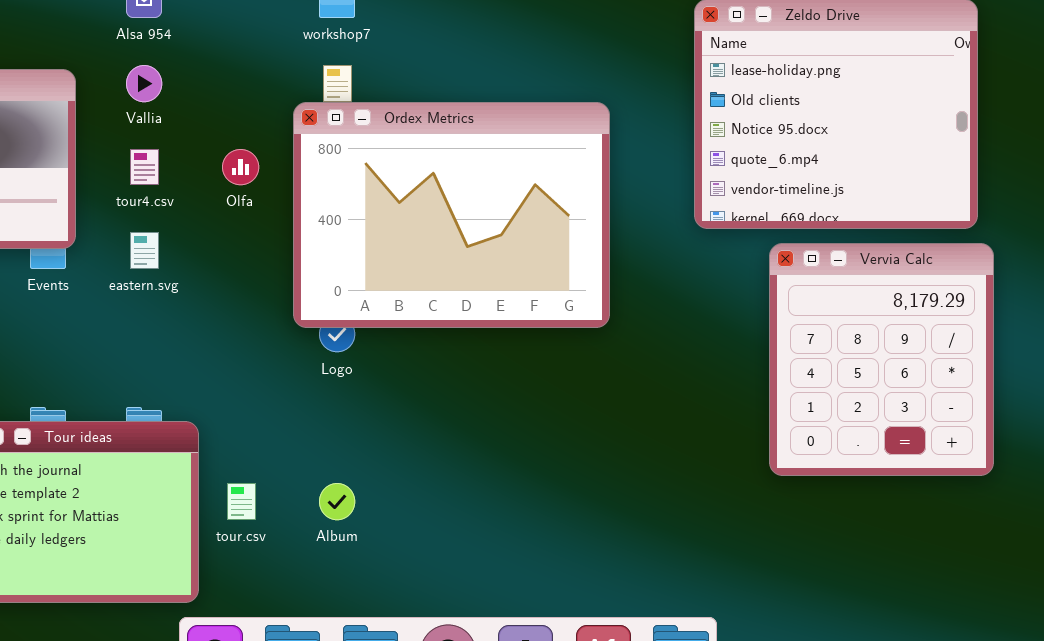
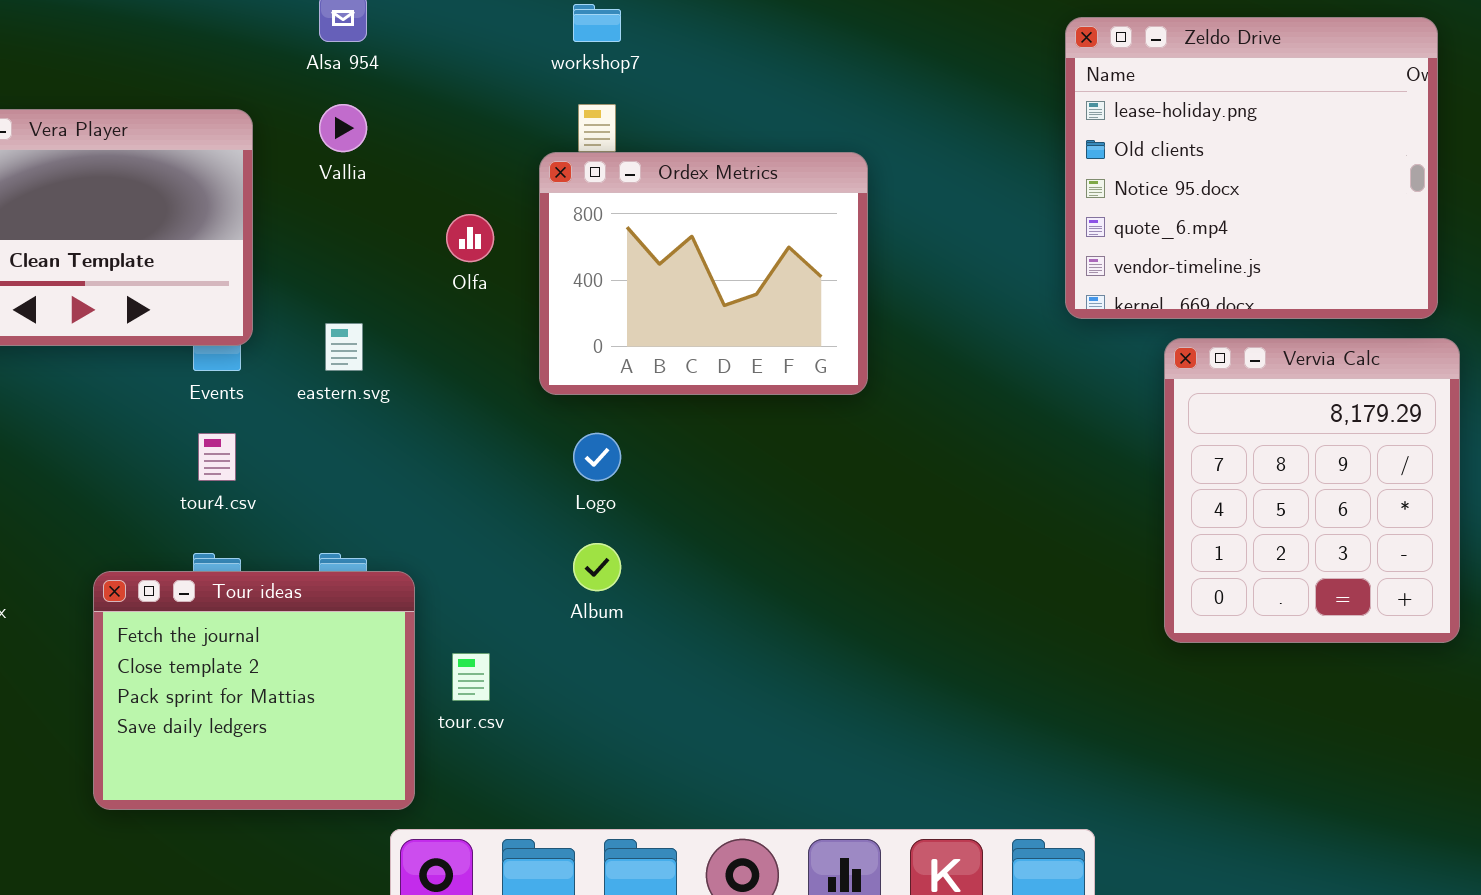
Ordex Metrics: [293,102,610,328] -> [539,152,868,395], resized
tour4.csv: [130,149,159,185] -> [198,433,236,481], moved
Album: [319,483,355,520] -> [573,543,621,591], moved

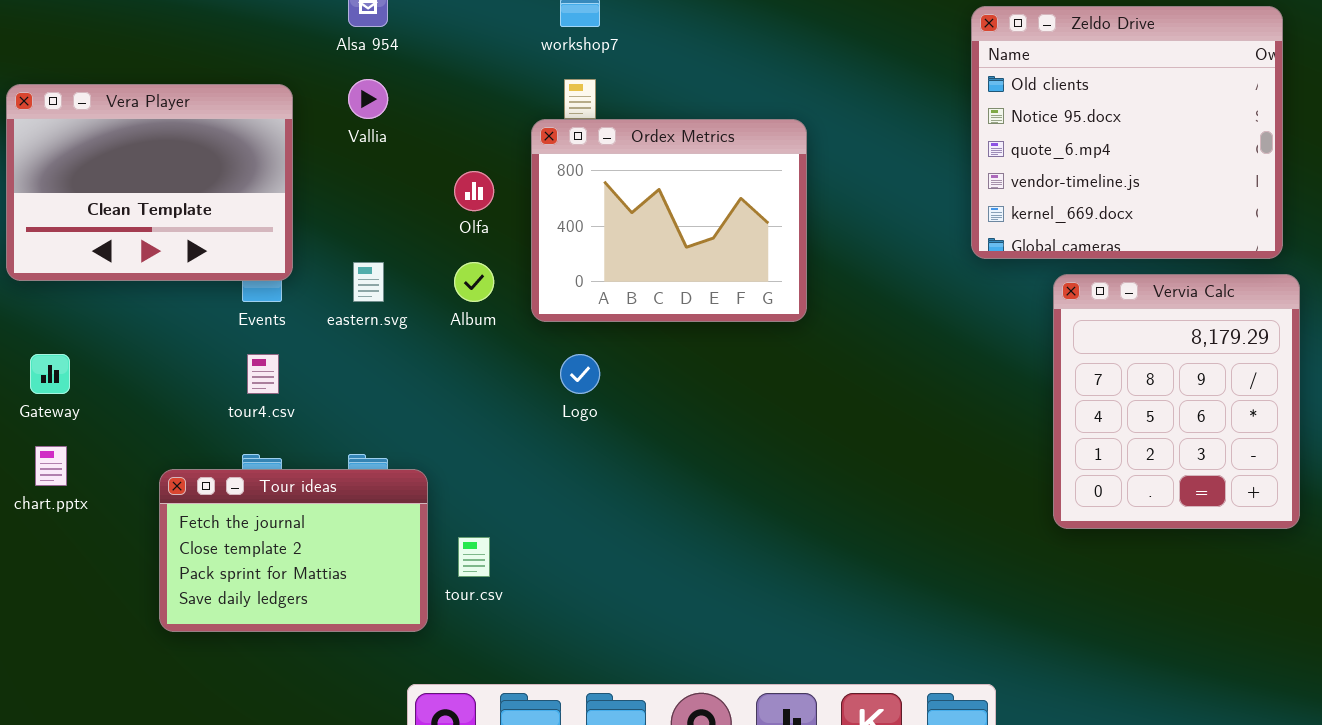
Zeldo Drive: [1065,17,1438,319] -> [971,6,1283,259], scrolled down 1 row
Album: [573,543,621,591] -> [454,262,494,302], moved
Tour ideas: [93,571,415,810] -> [159,469,428,632], resized

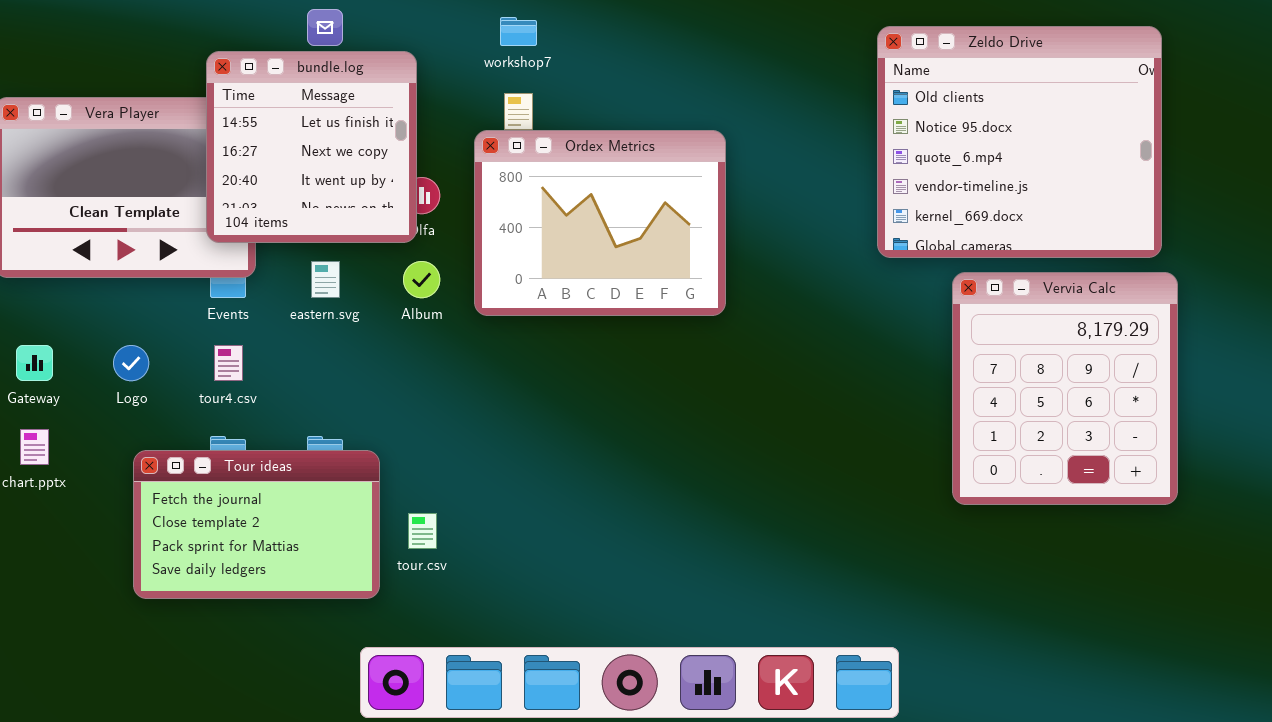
bundle.log: none -> [206,51,417,243], opened
Logo: [560,354,600,394] -> [113,345,149,381], moved

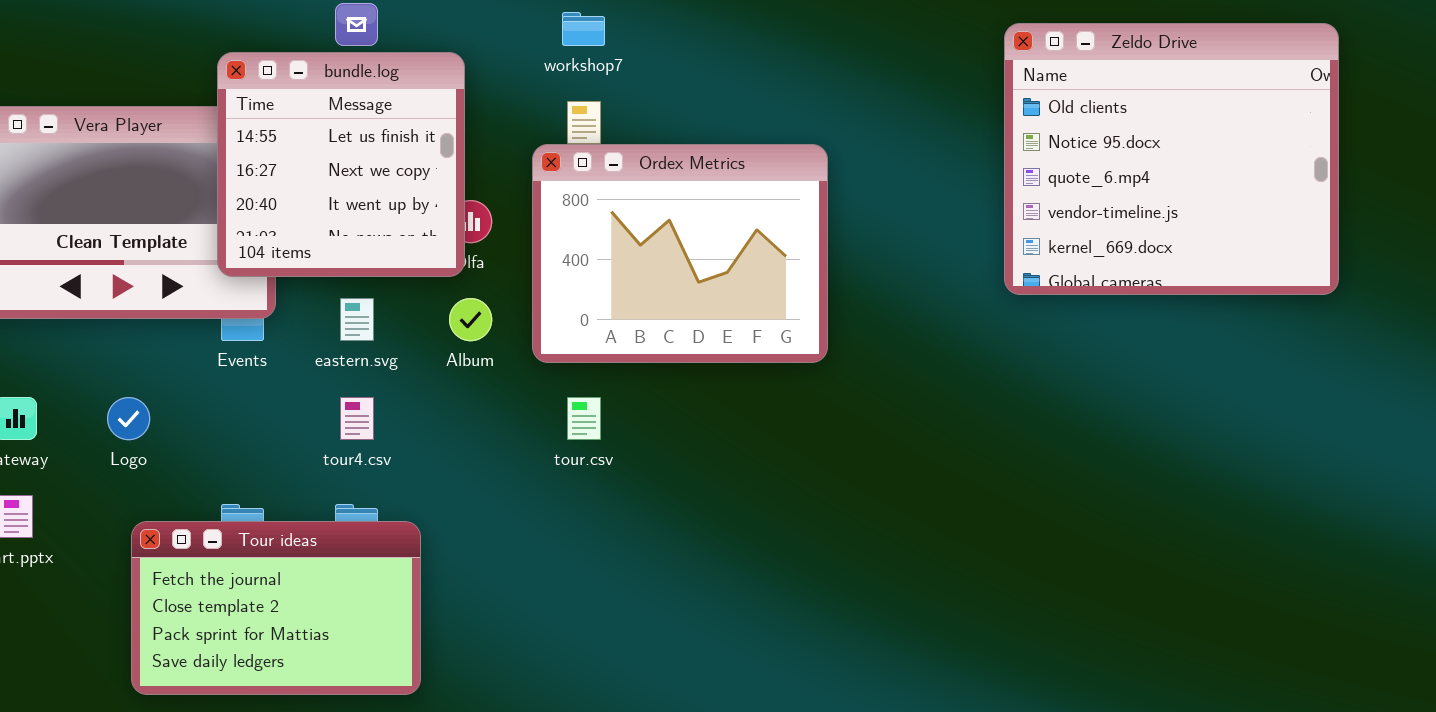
Vervia Calc: [952,272,1178,505] -> none, closed
tour4.csv: [214,345,243,381] -> [340,397,374,440], moved
tour.csv: [408,513,437,549] -> [567,397,601,440], moved

